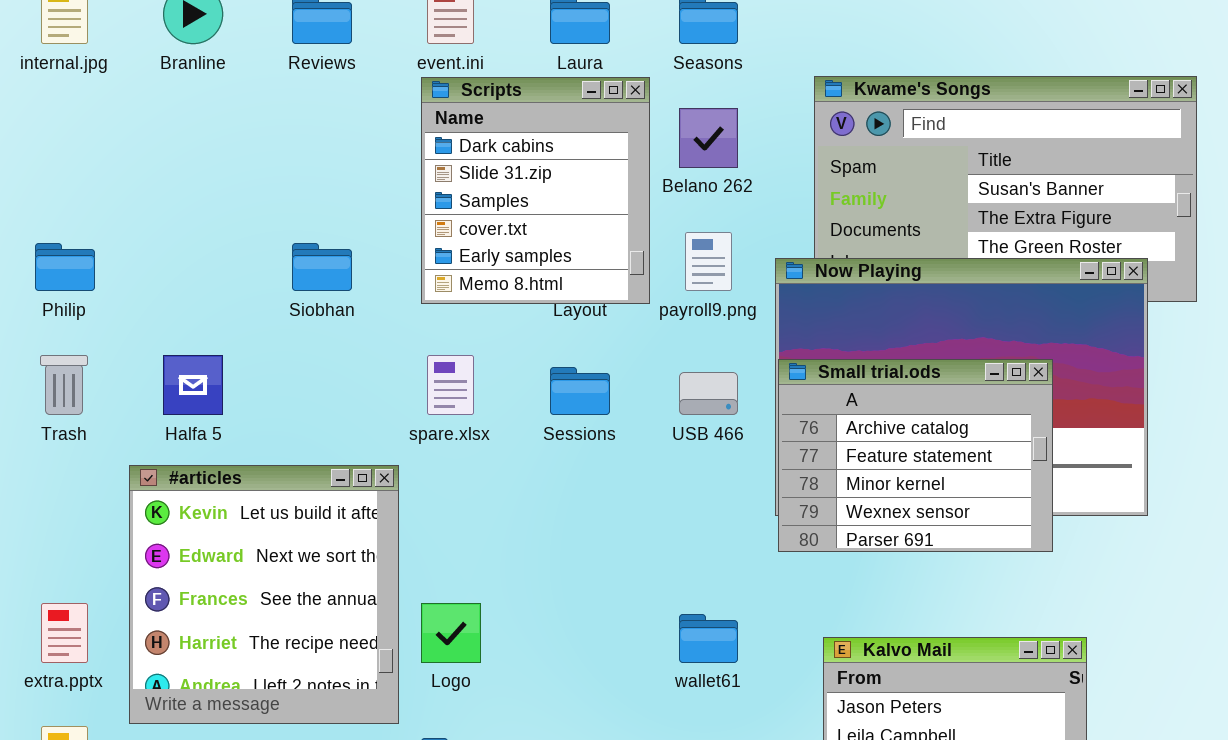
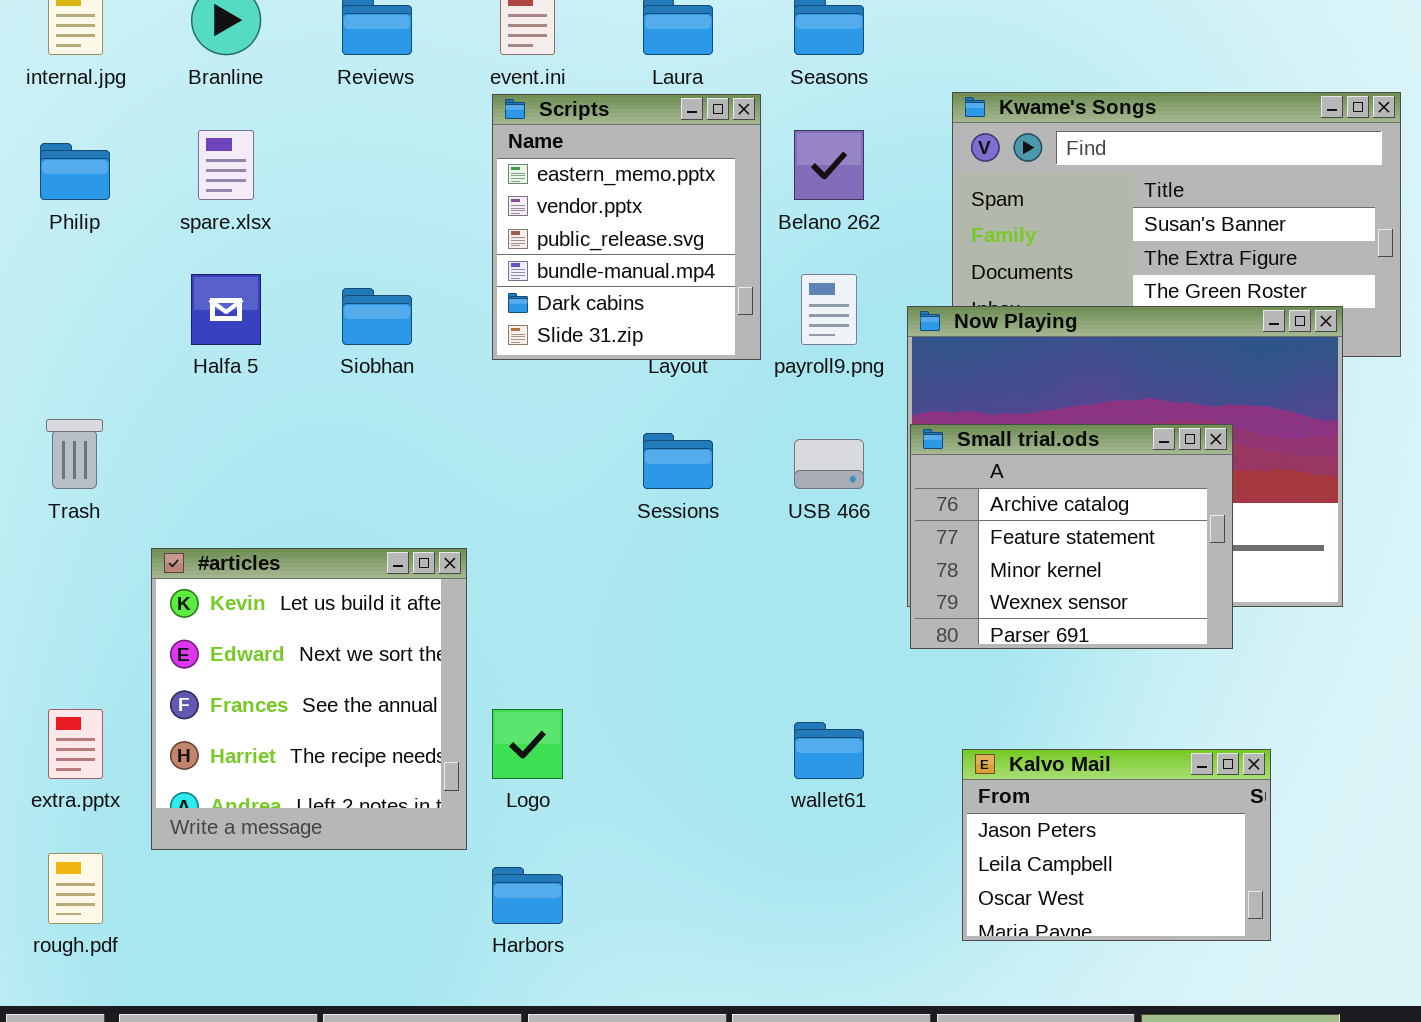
Scripts: [421,77,650,304] -> [492,94,761,360], scrolled up 4 rows
Philip: [35,243,95,291] -> [40,143,110,200], moved
Halfa 5: [163,355,223,415] -> [191,274,261,345], moved
spare.xlsx: [427,355,474,415] -> [198,130,254,200], moved

